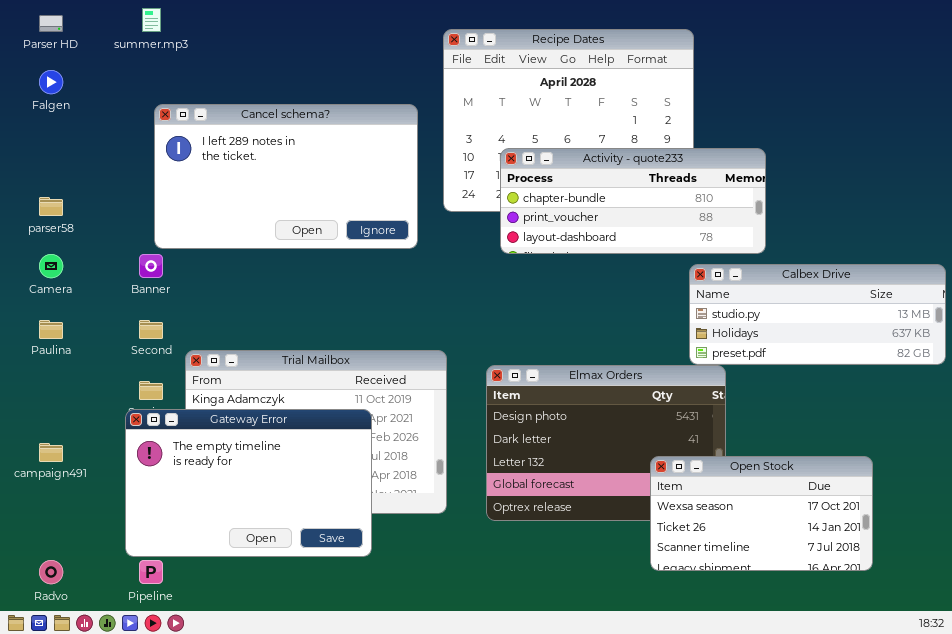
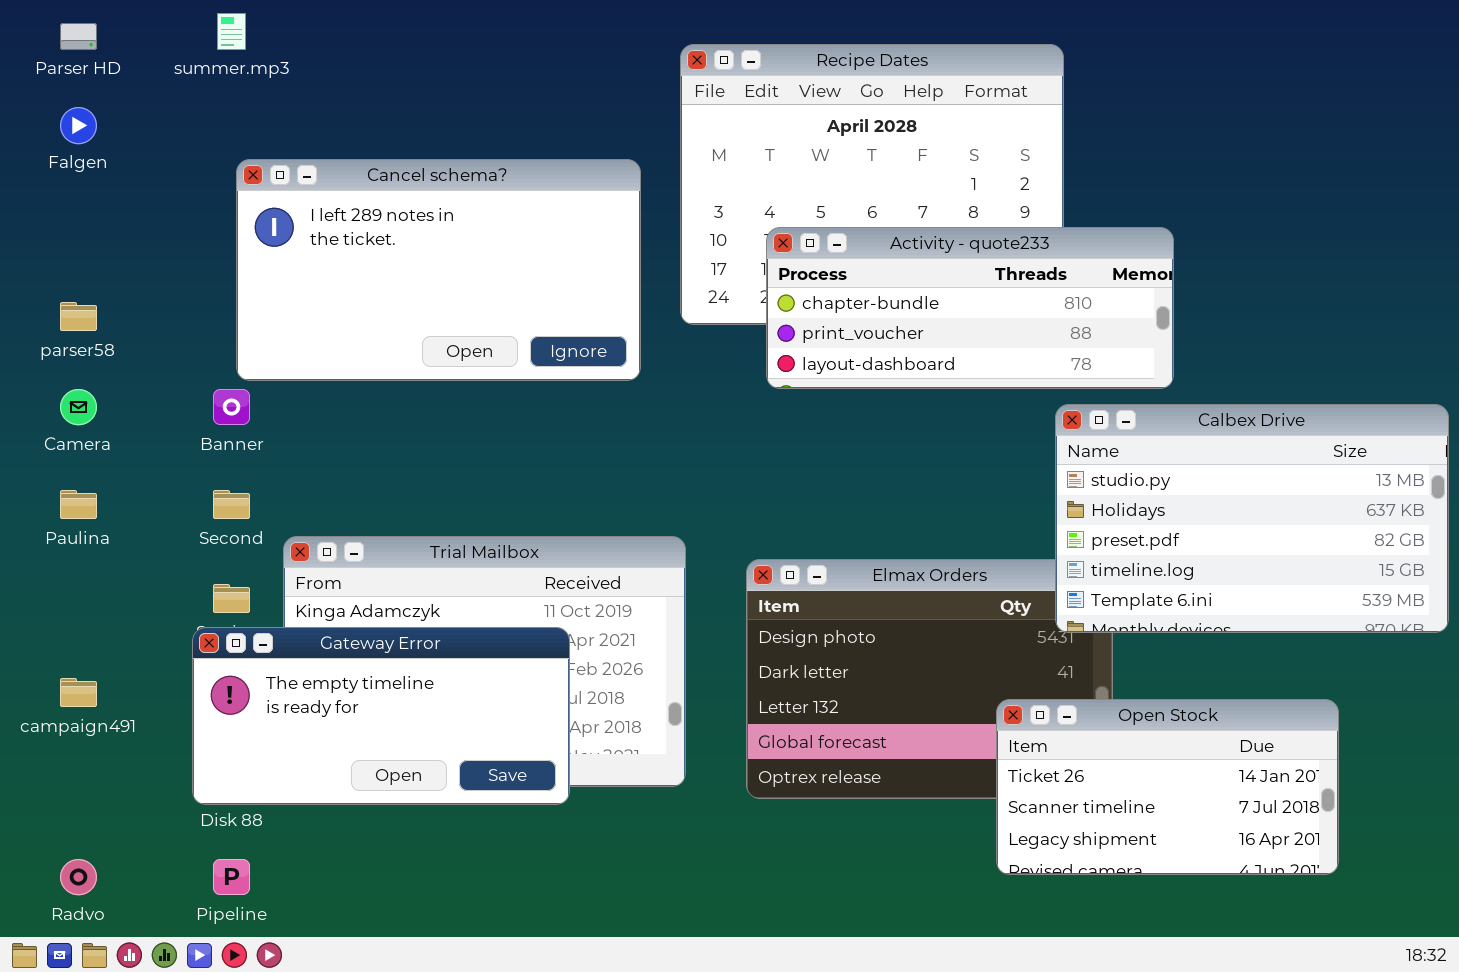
Calbex Drive: [689,264,946,365] -> [1055,404,1449,633], resized
Gateway Error: [125,409,372,557] -> [192,627,570,805], resized
Open Stock: [650,456,873,571] -> [996,699,1339,875], scrolled down 1 row

